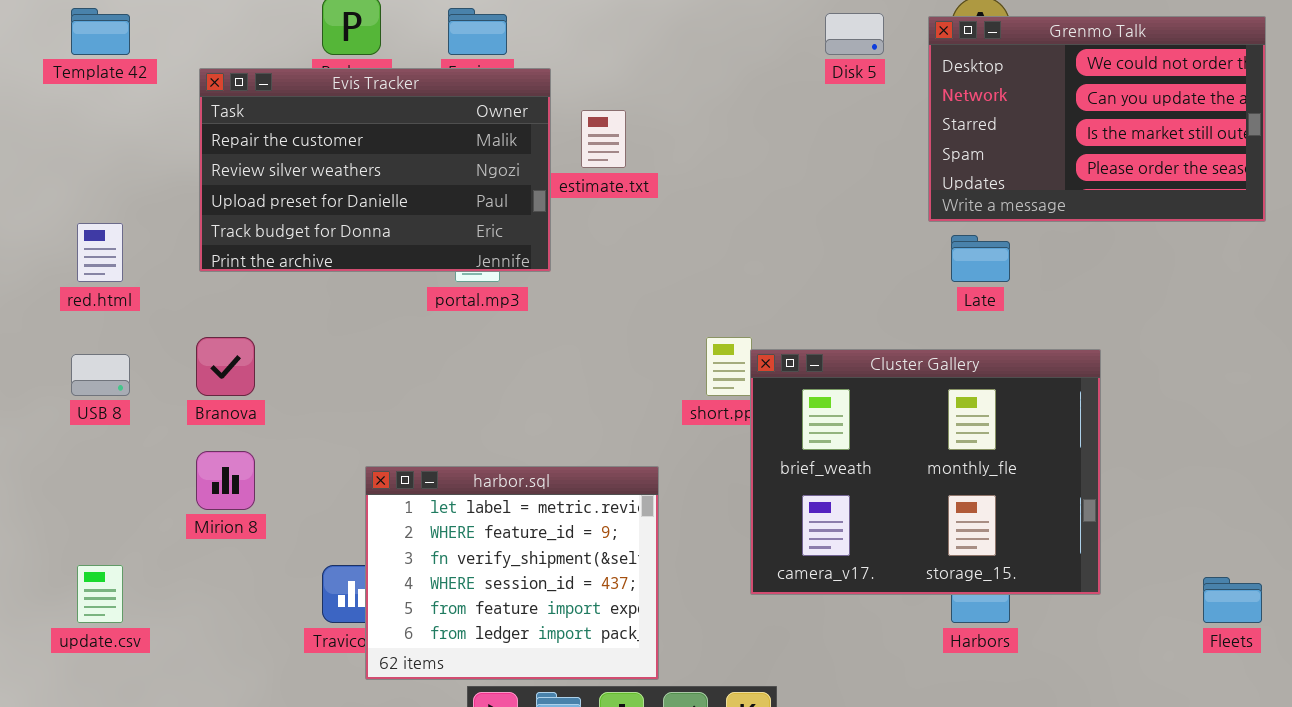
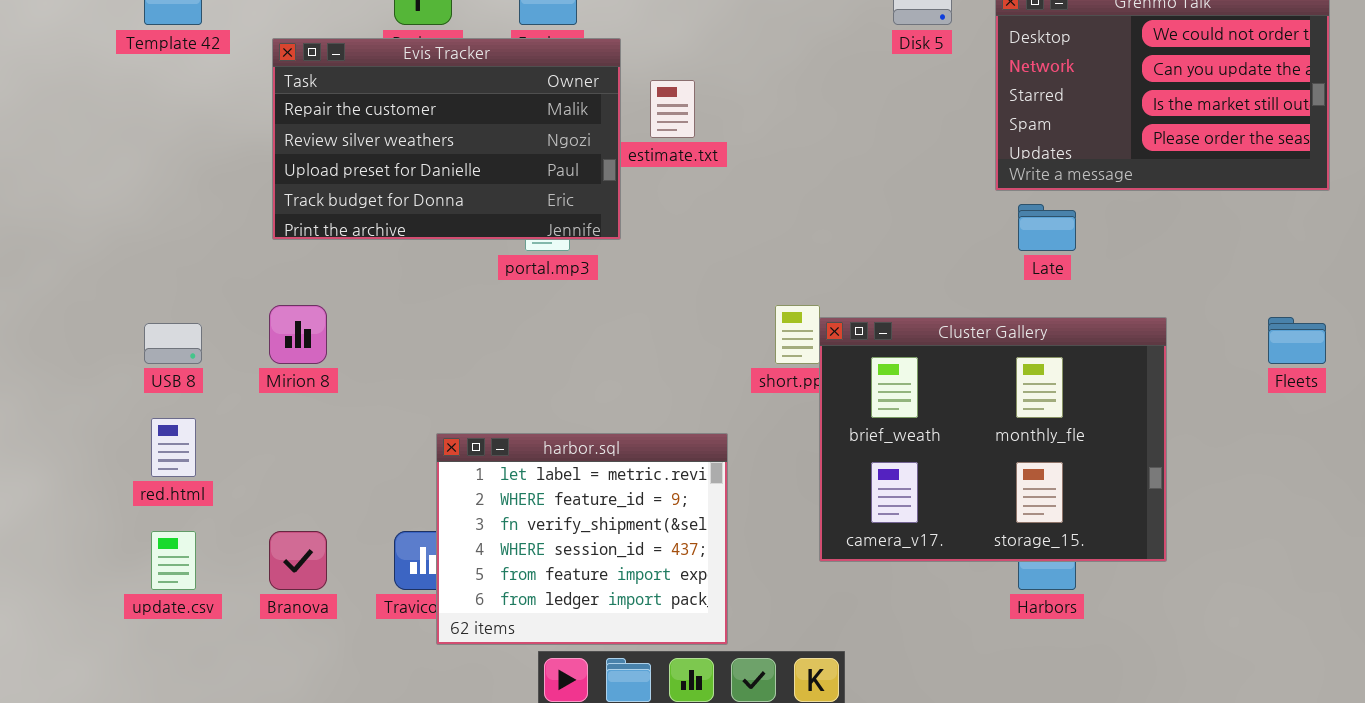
red.html: [77,223,123,282] -> [151,418,196,477], moved
Branova: [196,337,255,396] -> [269,531,327,590], moved
Mirion 8: [196,451,255,510] -> [269,305,327,364], moved
Fleets: [1203,577,1262,623] -> [1268,317,1326,364], moved

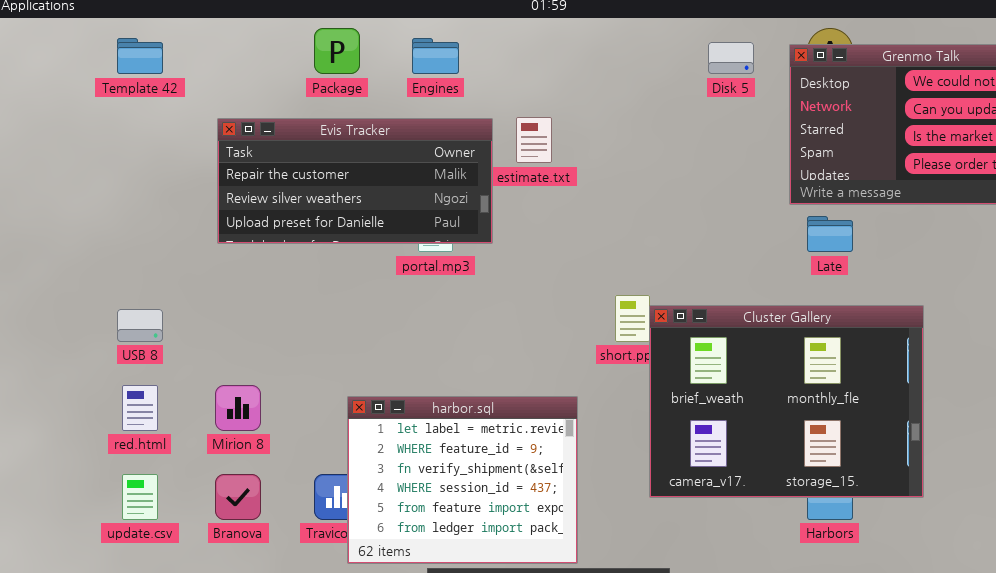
Evis Tracker: [272,38,621,240] -> [217,118,493,244], resized
Mirion 8: [269,305,327,364] -> [215,385,261,431], moved

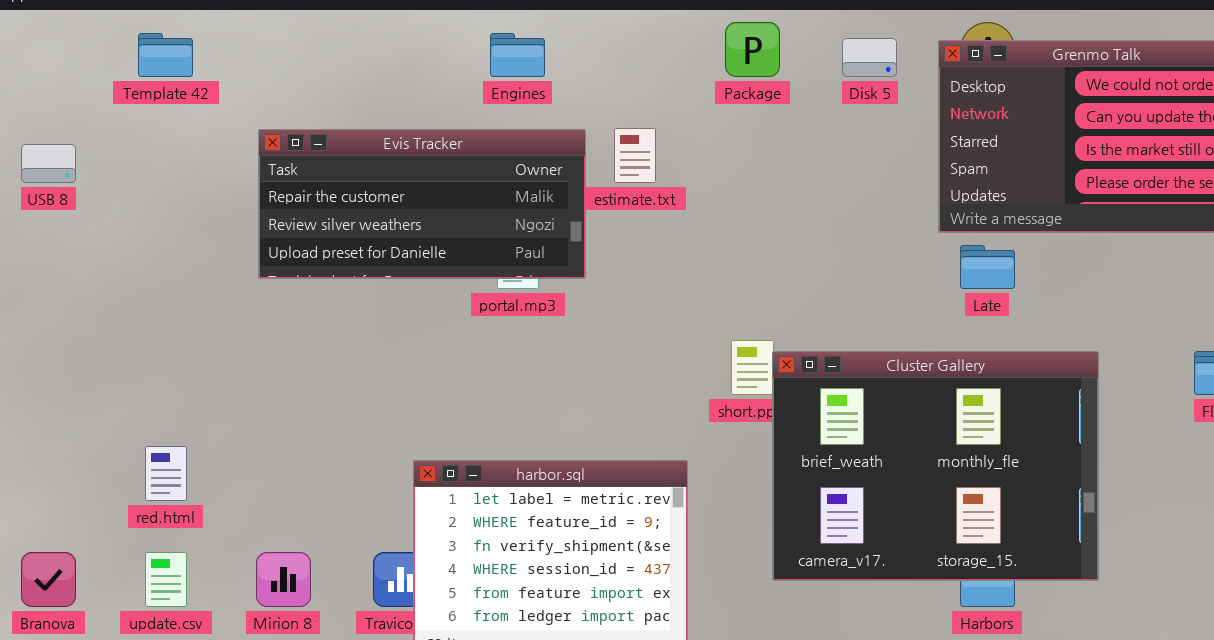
Package: [314,28,360,74] -> [725,22,780,77], moved
USB 8: [117,309,163,342] -> [21,144,76,183], moved
Mirion 8: [215,385,261,431] -> [256,552,311,607], moved
Branova: [215,474,261,520] -> [21,552,76,607], moved

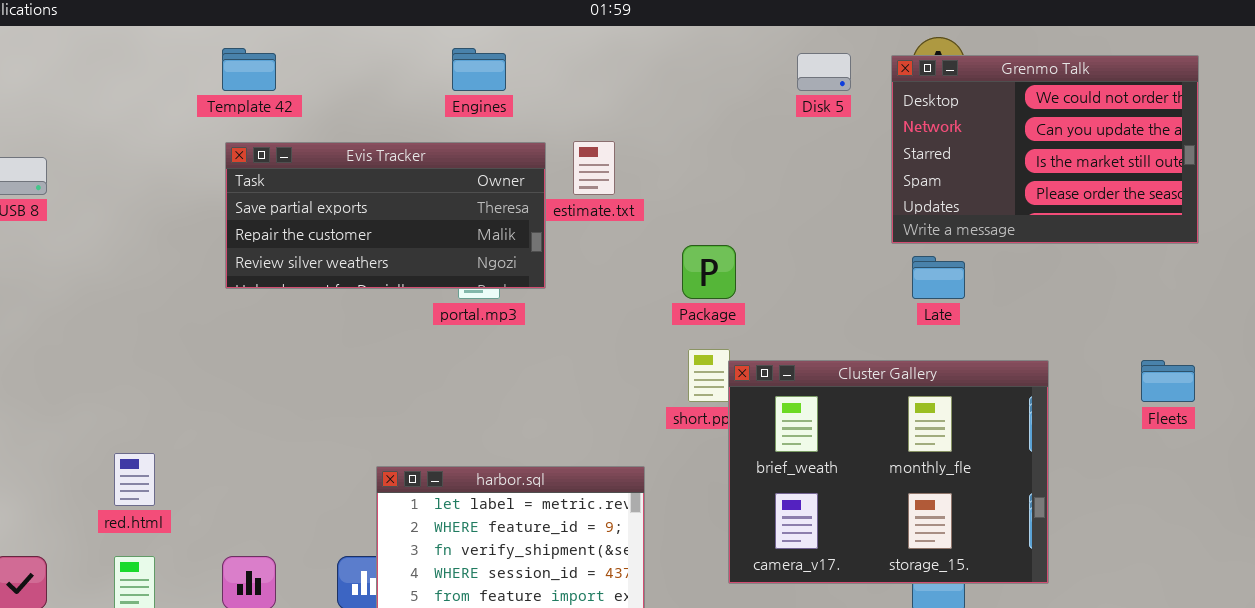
Package: [725,22,780,77] -> [682,245,736,299], moved
Template 42: [138,33,193,77] -> [222,48,276,91], moved
Evis Tracker: [258,129,586,279] -> [225,142,546,289], scrolled up 1 row

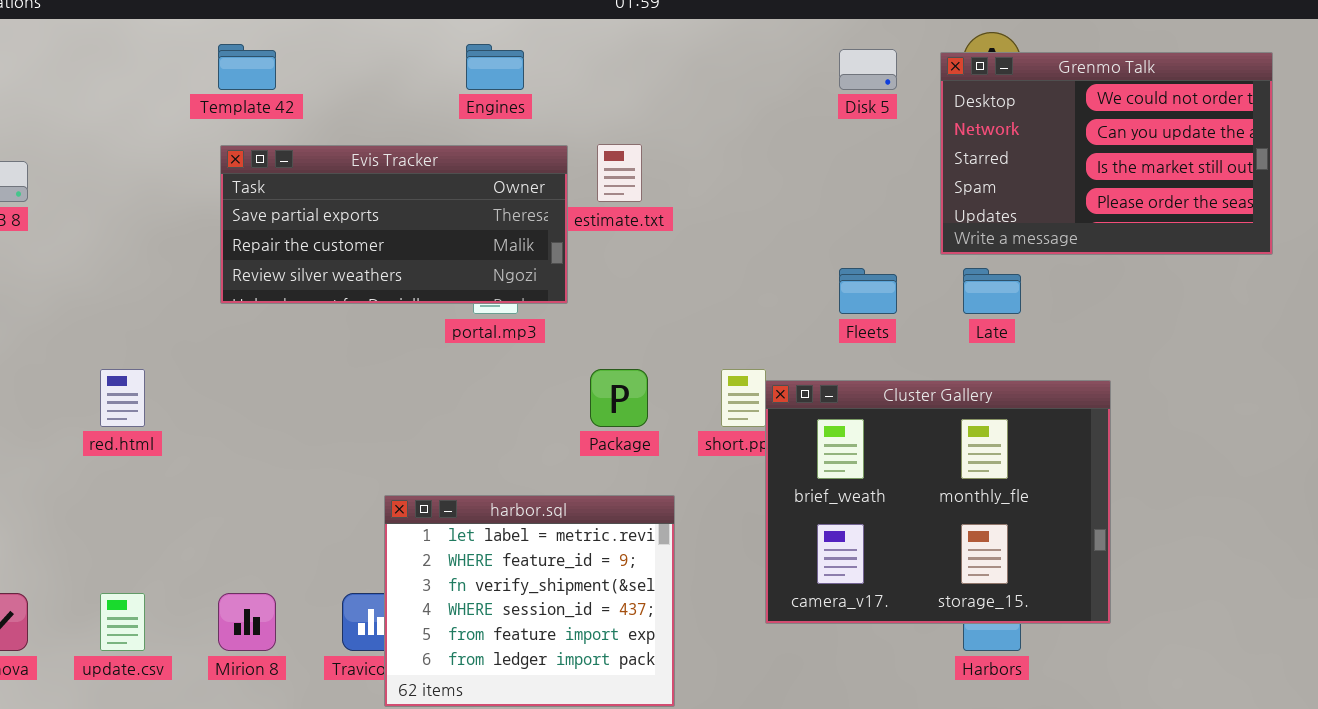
Package: [682,245,736,299] -> [590,369,648,427], moved
Fleets: [1141,360,1195,402] -> [839,268,897,314], moved
red.html: [114,453,155,506] -> [100,369,145,427], moved

